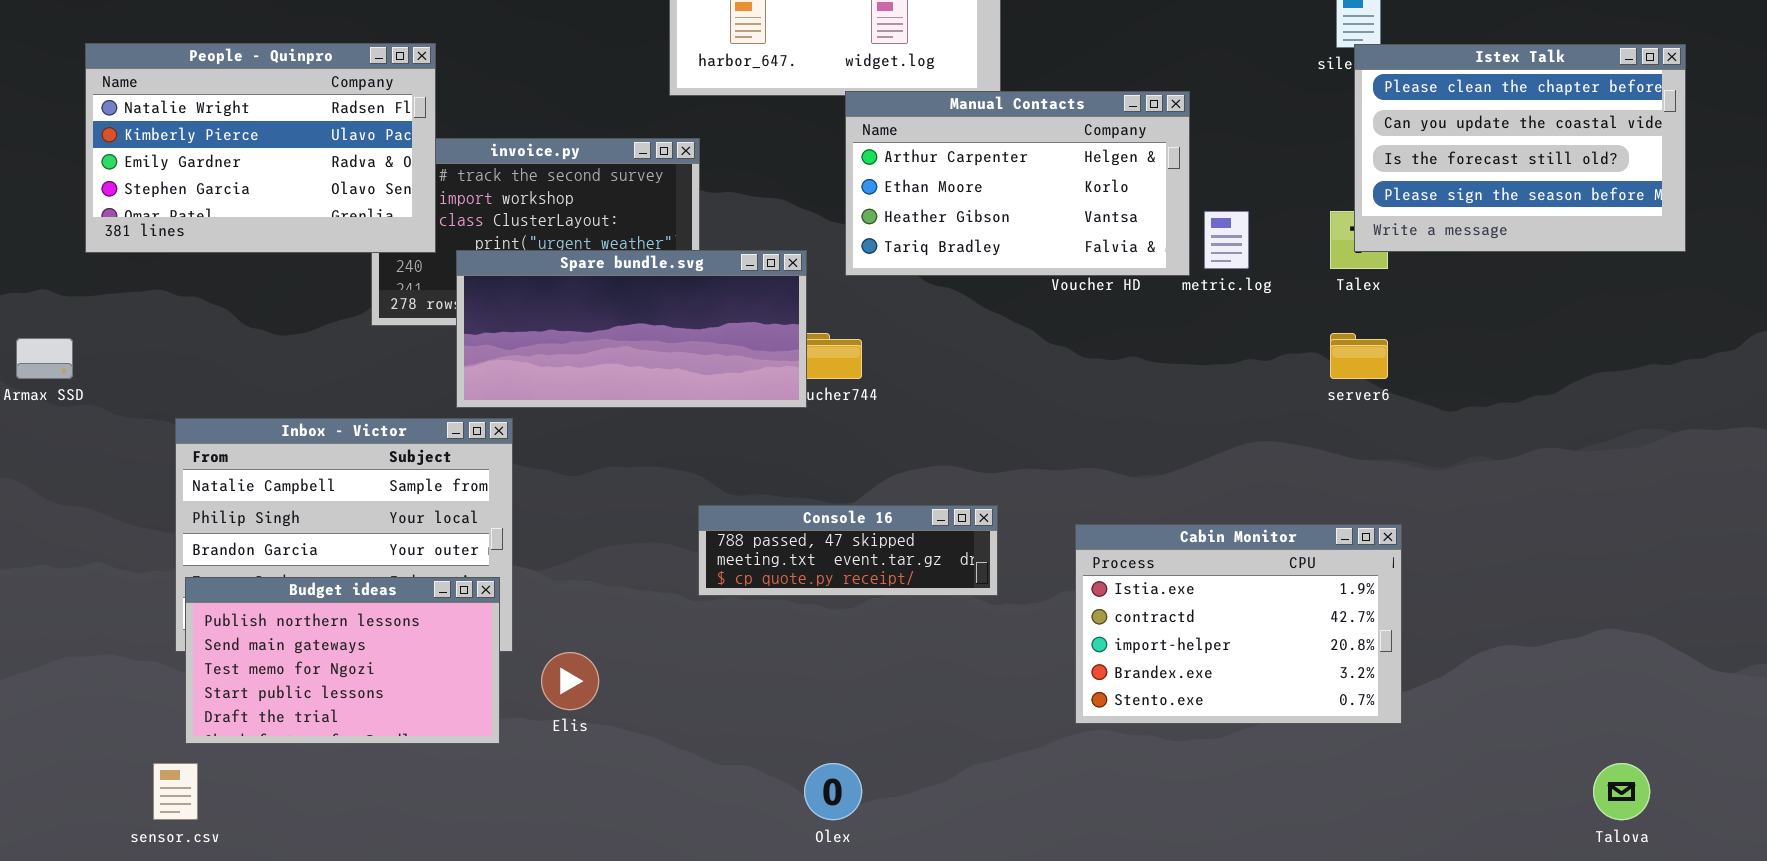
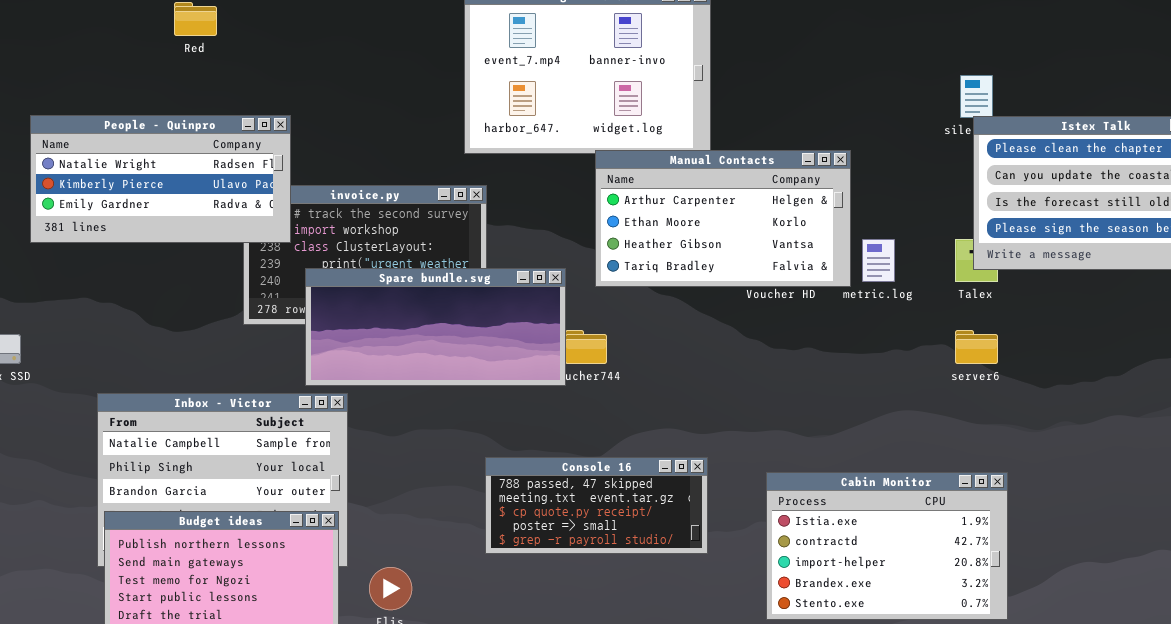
People - Quinpro: [85,43,436,253] -> [30,115,291,243], resized
Console 16: [698,505,998,596] -> [485,457,708,554], resized

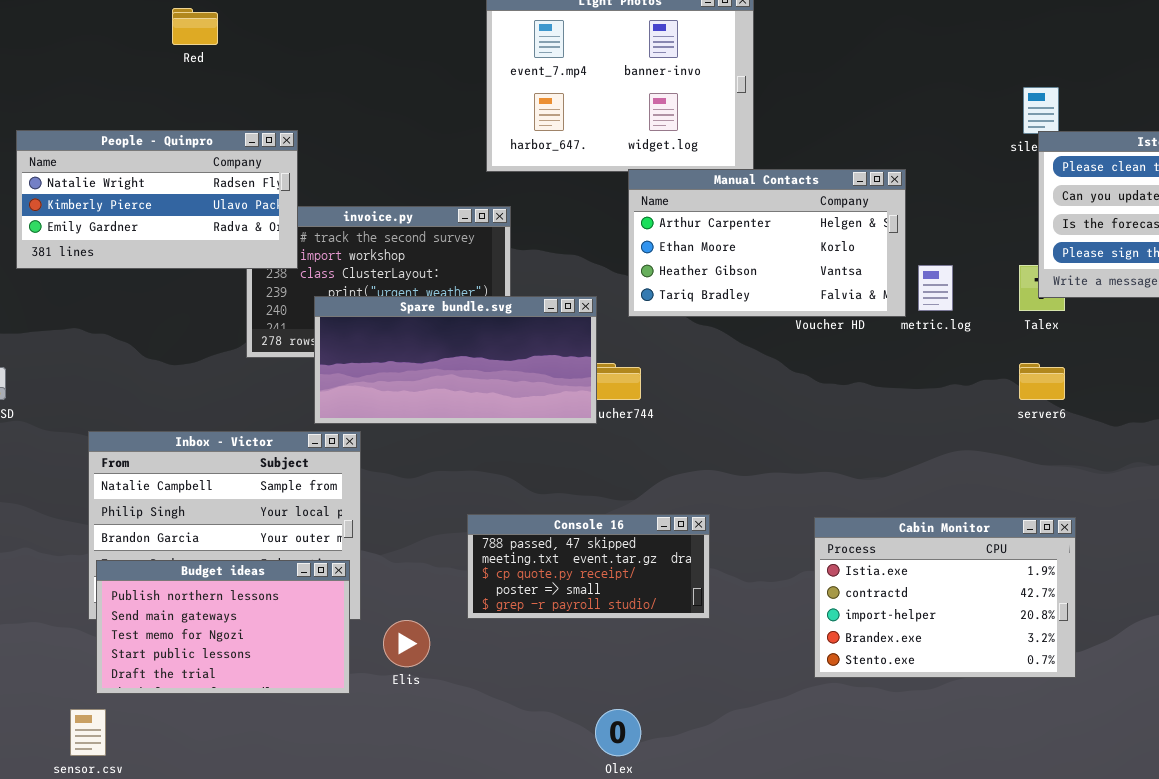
Console 16: [485,457,708,554] -> [467,514,710,619], moved

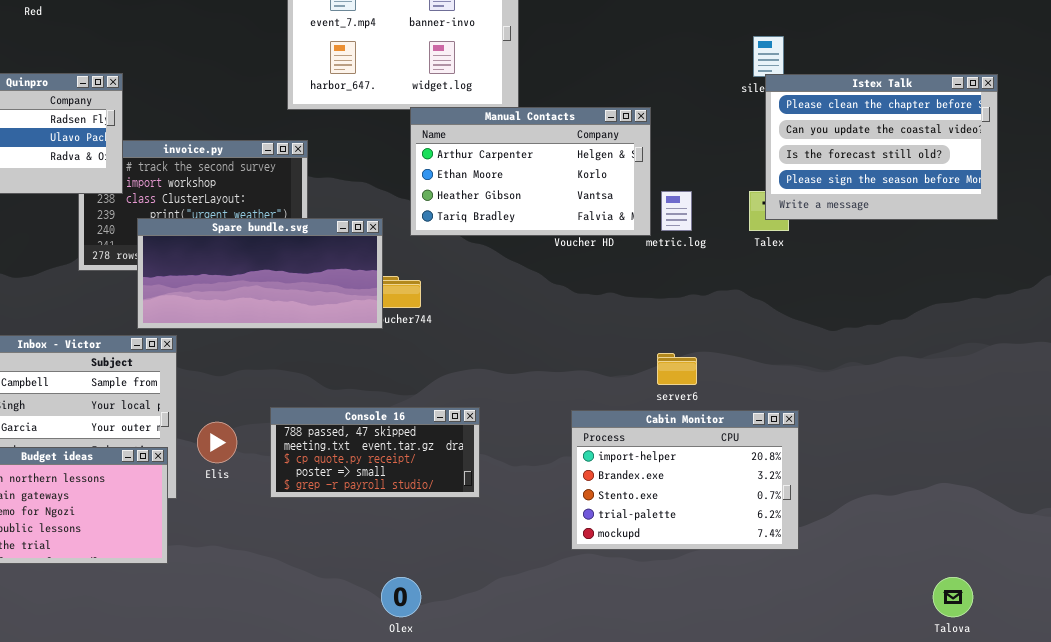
server6: [1019,363,1065,400] -> [657,353,697,385], moved
Cabin Monitor: [814,517,1076,678] -> [571,410,799,550], scrolled down 2 rows
Elis: [383,620,430,667] -> [197,422,237,463], moved

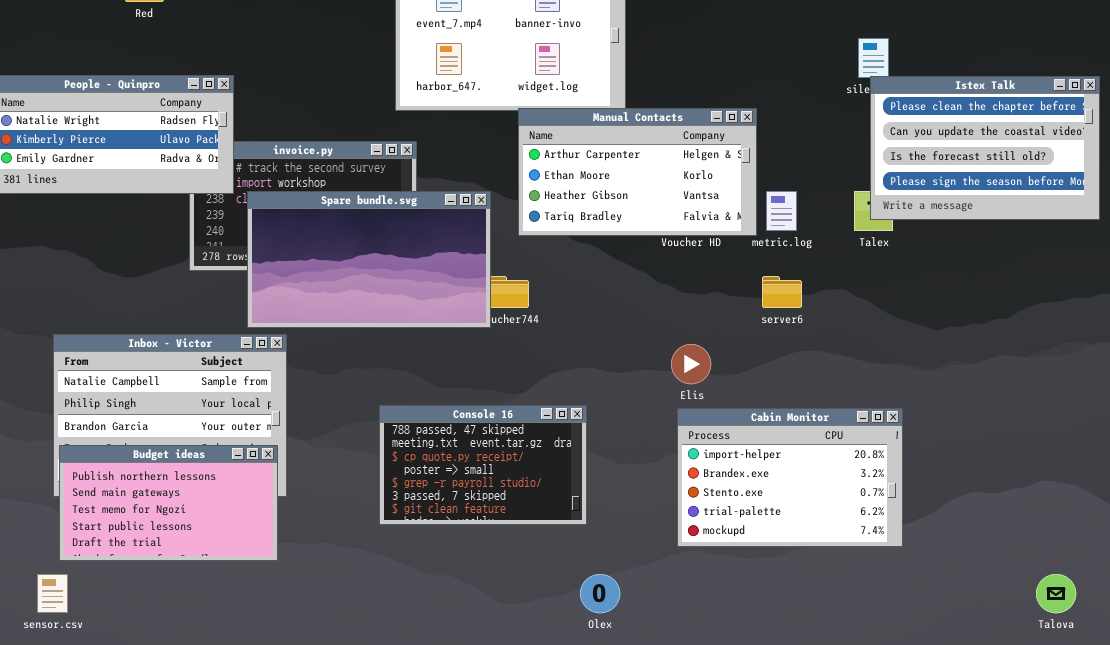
Spare bundle.svg: [137,218,383,329] -> [247,191,491,328], resized
server6: [657,353,697,385] -> [762,276,802,308], moved
Console 16: [270,407,480,498] -> [379,405,587,525], resized
Elis: [197,422,237,463] -> [671,344,711,384], moved
Olex: [381,577,421,617] -> [580,574,620,613], moved

